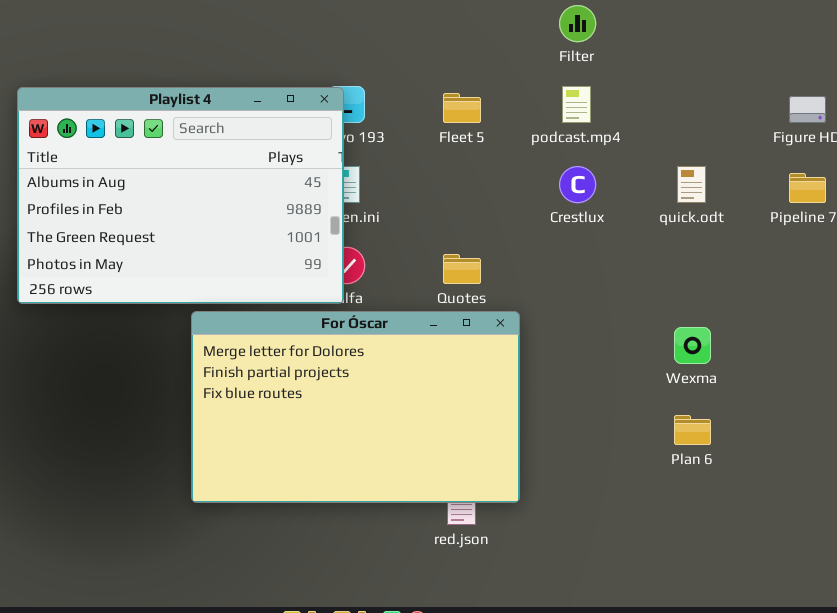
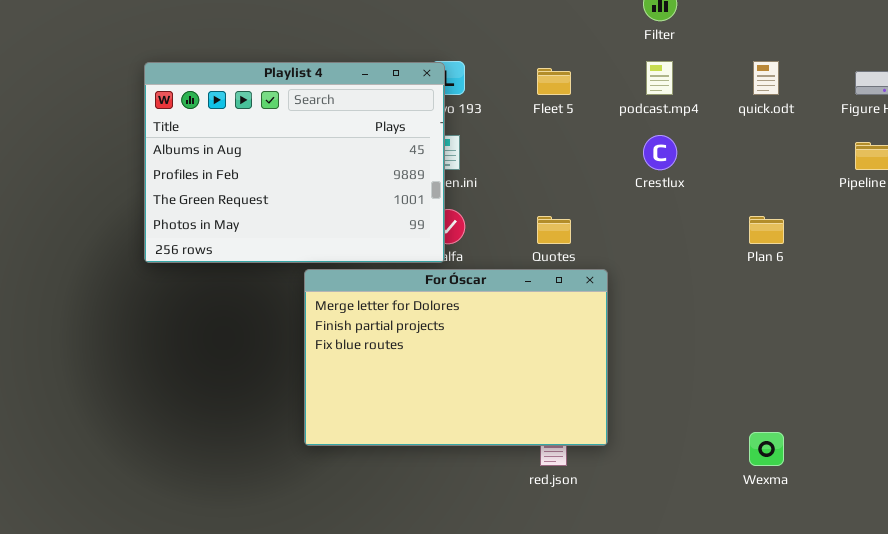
quick.odt: [677,166,706,203] -> [753,61,779,95], moved
Wexma: [674,327,711,364] -> [749,432,784,466], moved
Plan 6: [674,415,711,445] -> [749,216,784,244], moved

